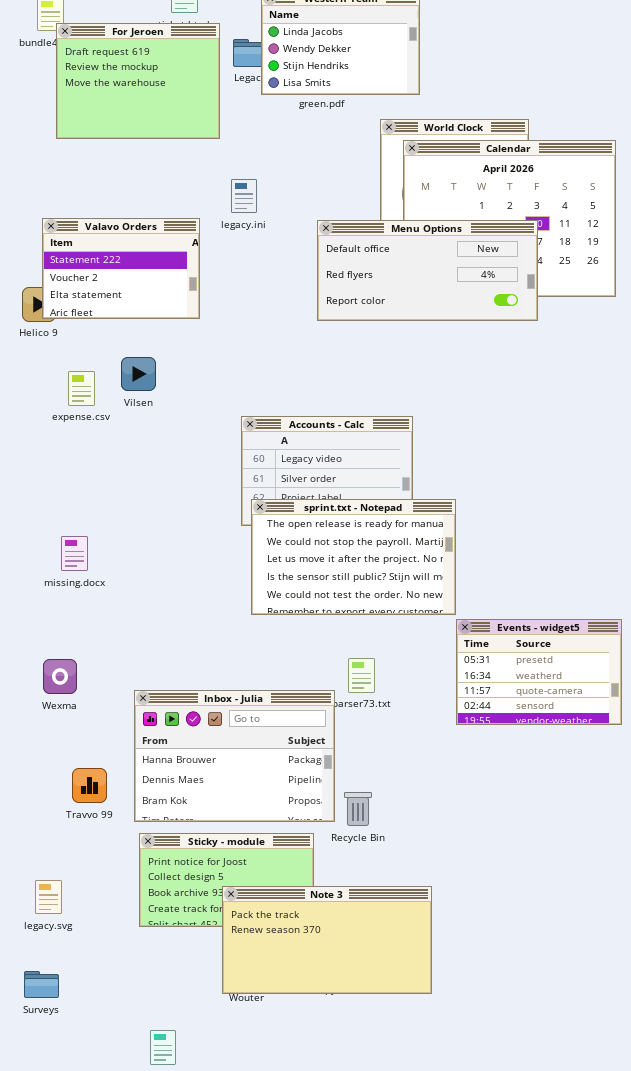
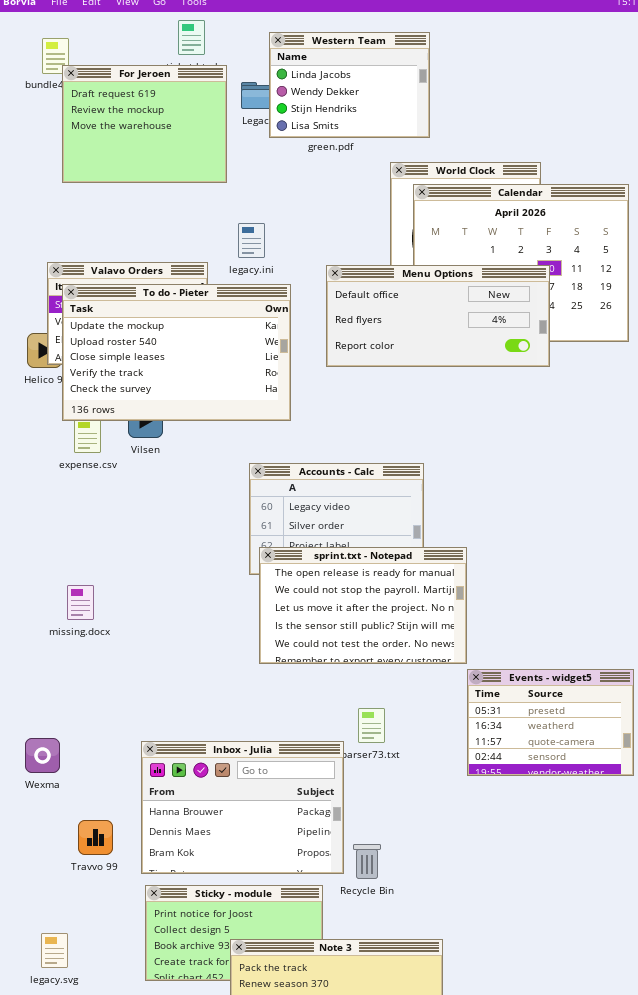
To do - Pieter: none -> [62,284,291,421], opened
Wexma: [43,659,77,694] -> [25,738,60,773], moved

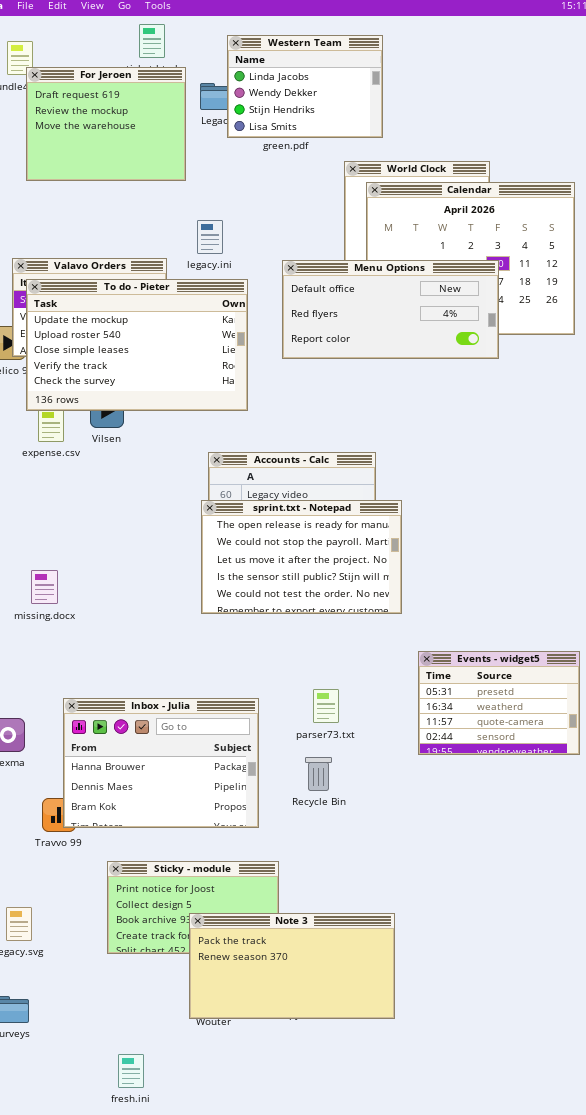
sprint.txt - Notepad: [259,547,467,664] -> [201,500,402,614], moved
Inbox - Julia: [141,741,344,874] -> [63,698,259,828], moved
Recycle Bin: [353,844,381,879] -> [305,757,332,791], moved

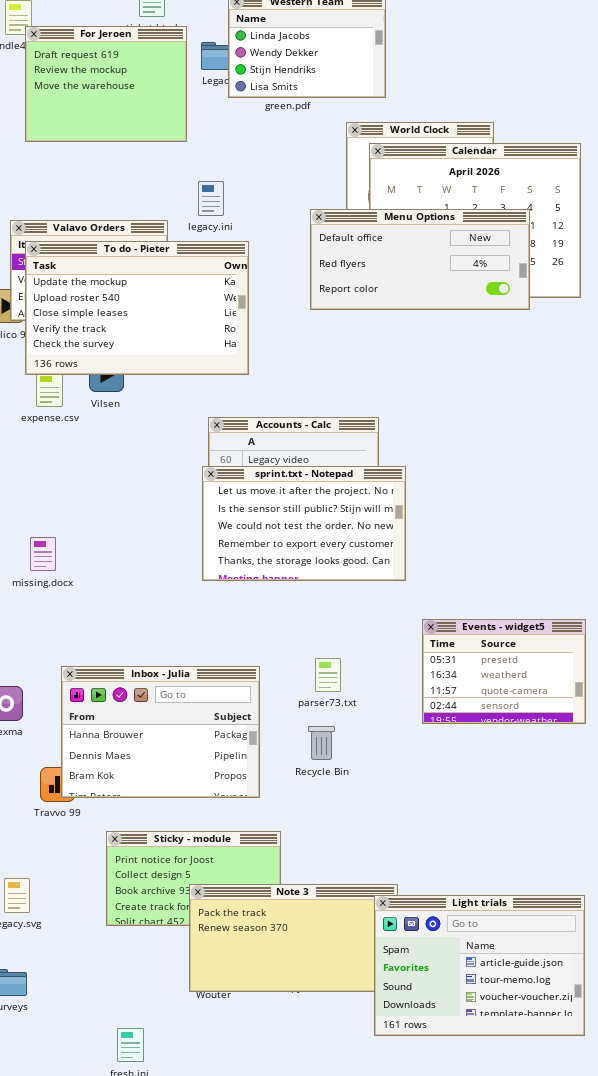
Menu Options: [282,260,499,359] -> [310,209,530,310], moved
sprint.txt - Notepad: [201,500,402,614] -> [202,466,406,581], scrolled down 2 rows
Light trials: none -> [374,895,585,1036], opened

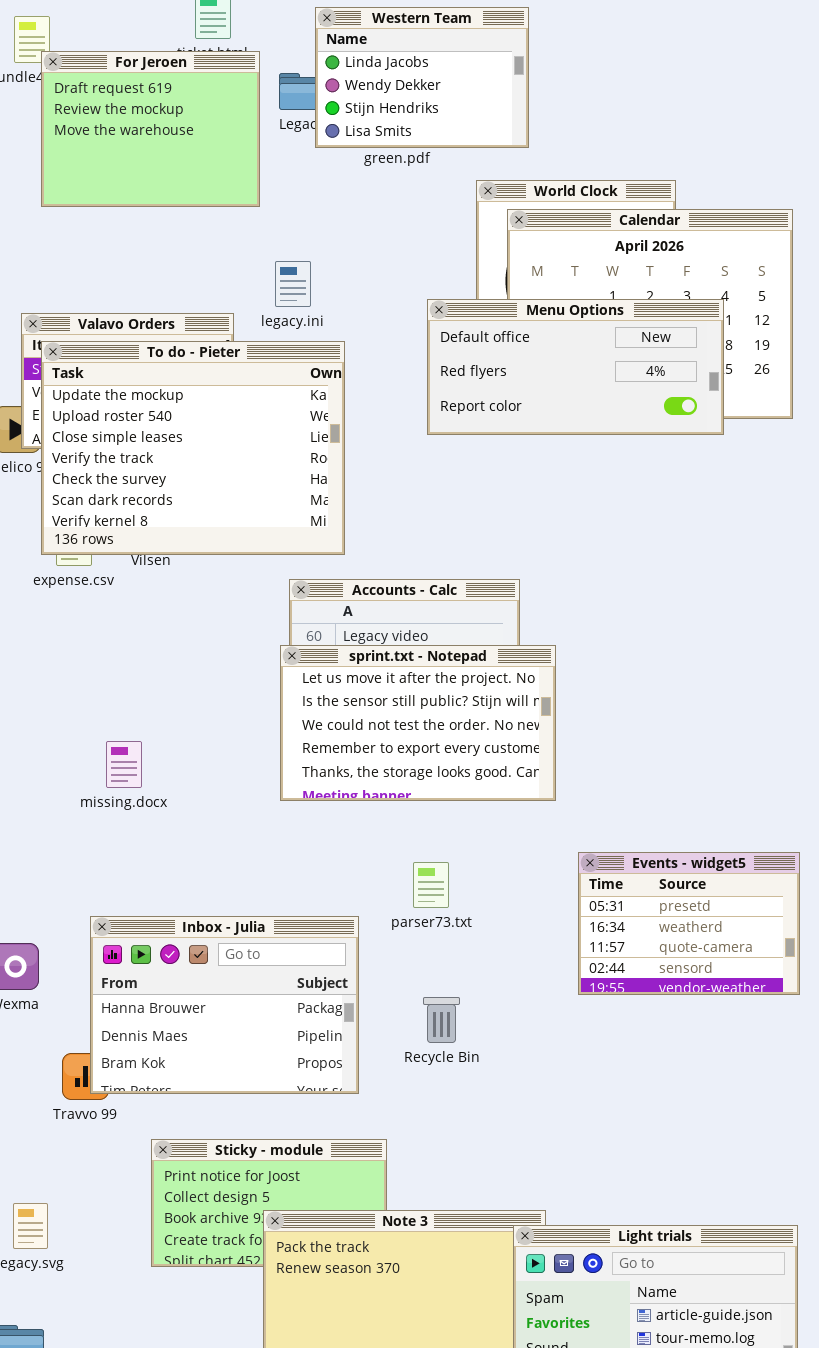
To do - Pieter: [25,241,249,375] -> [41,341,345,555], resized
missing.docx: [30,537,56,571] -> [106,741,142,788], moved
parser73.txt: [315,658,341,692] -> [413,862,449,908], moved

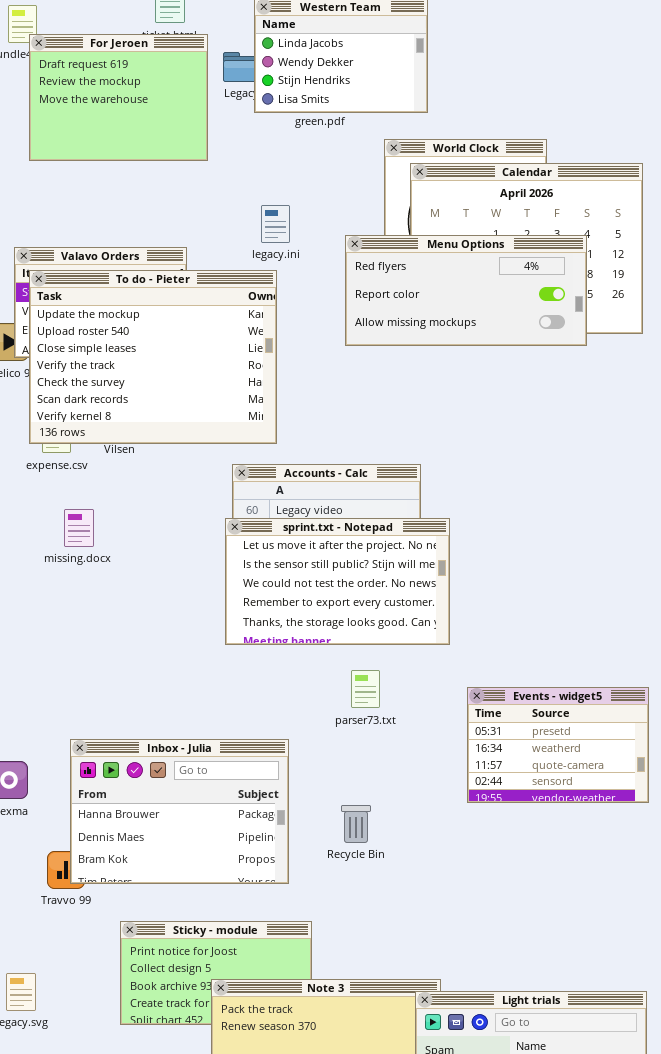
legacy.ini: [275,261,311,307] -> [261,205,290,243], moved
Menu Options: [427,299,724,435] -> [345,235,587,346], scrolled down 1 row
missing.docx: [106,741,142,788] -> [64,509,94,547], moved
parser73.txt: [413,862,449,908] -> [351,670,380,708], moved

